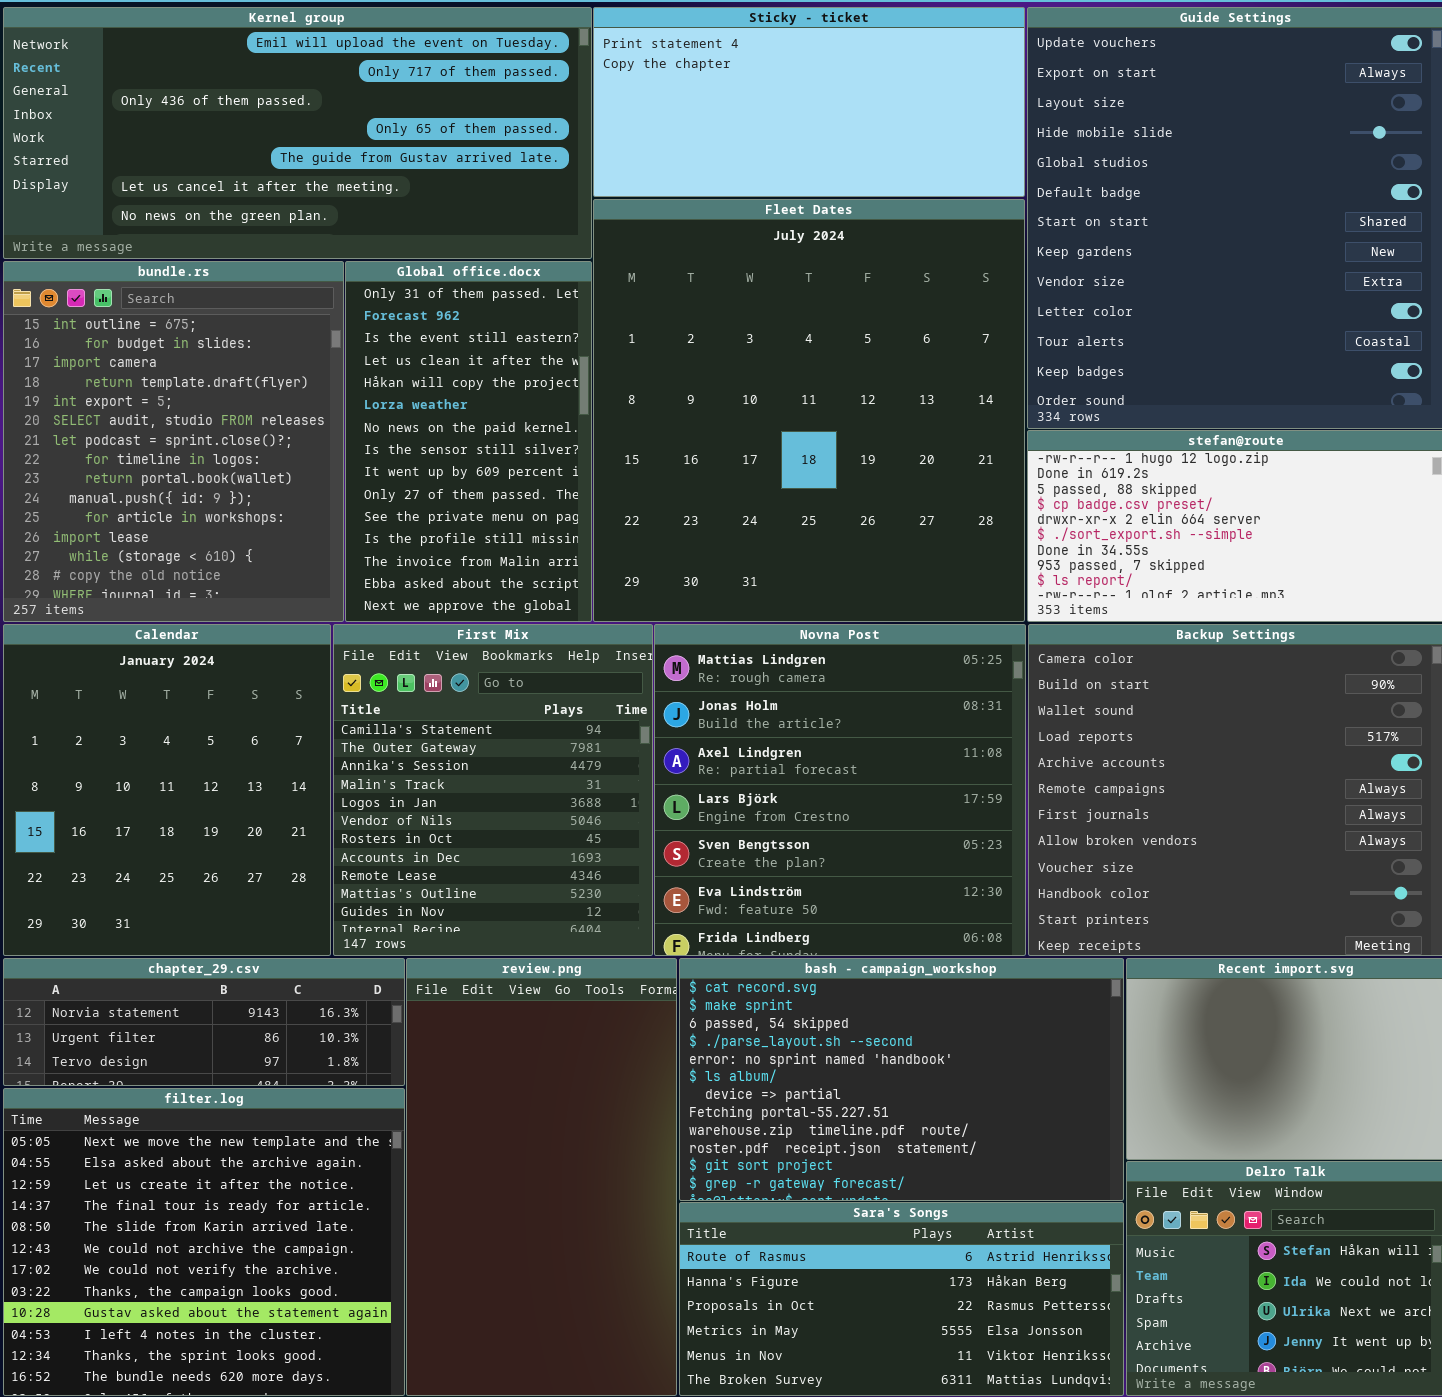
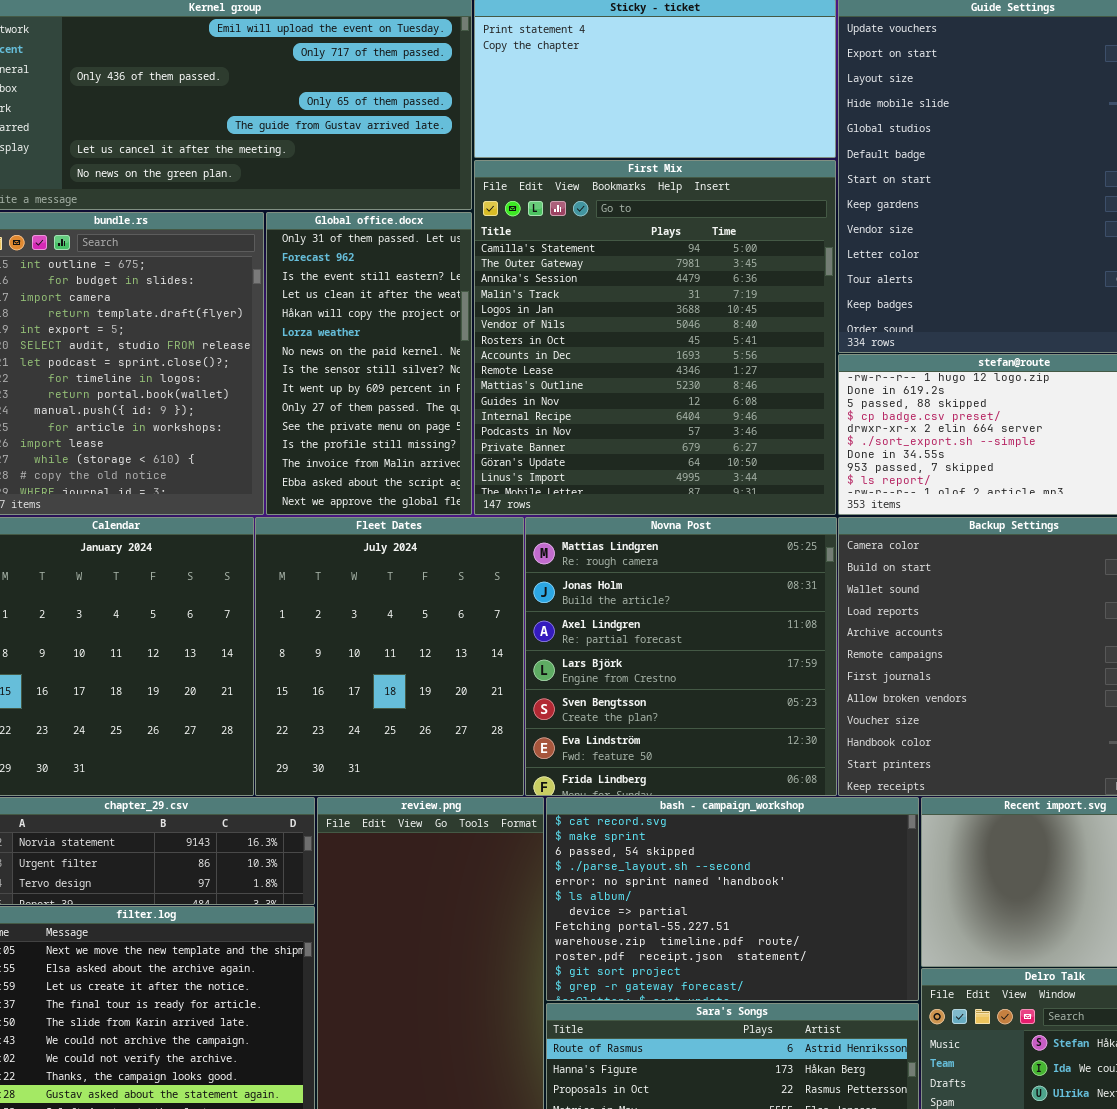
Fleet Dates: [593,199,1025,622] -> [255,517,524,796], moved, resized
First Mix: [333,624,653,956] -> [474,160,836,515], moved, resized

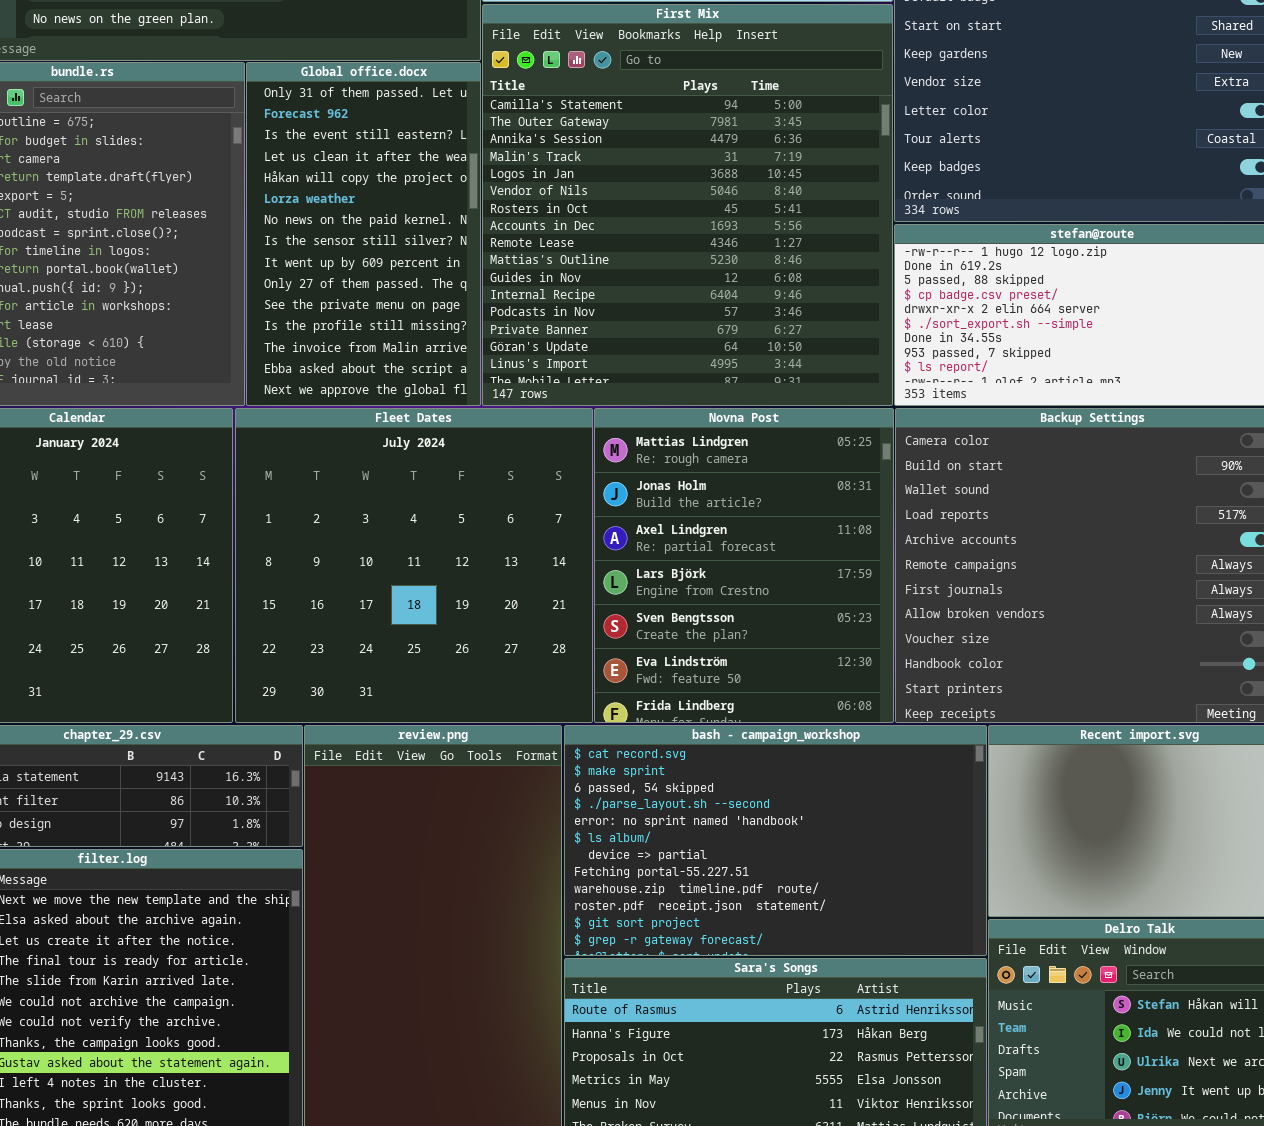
Fleet Dates: [255,517,524,796] -> [235,408,593,723], resized
Novna Post: [525,517,837,796] -> [594,408,894,723], resized

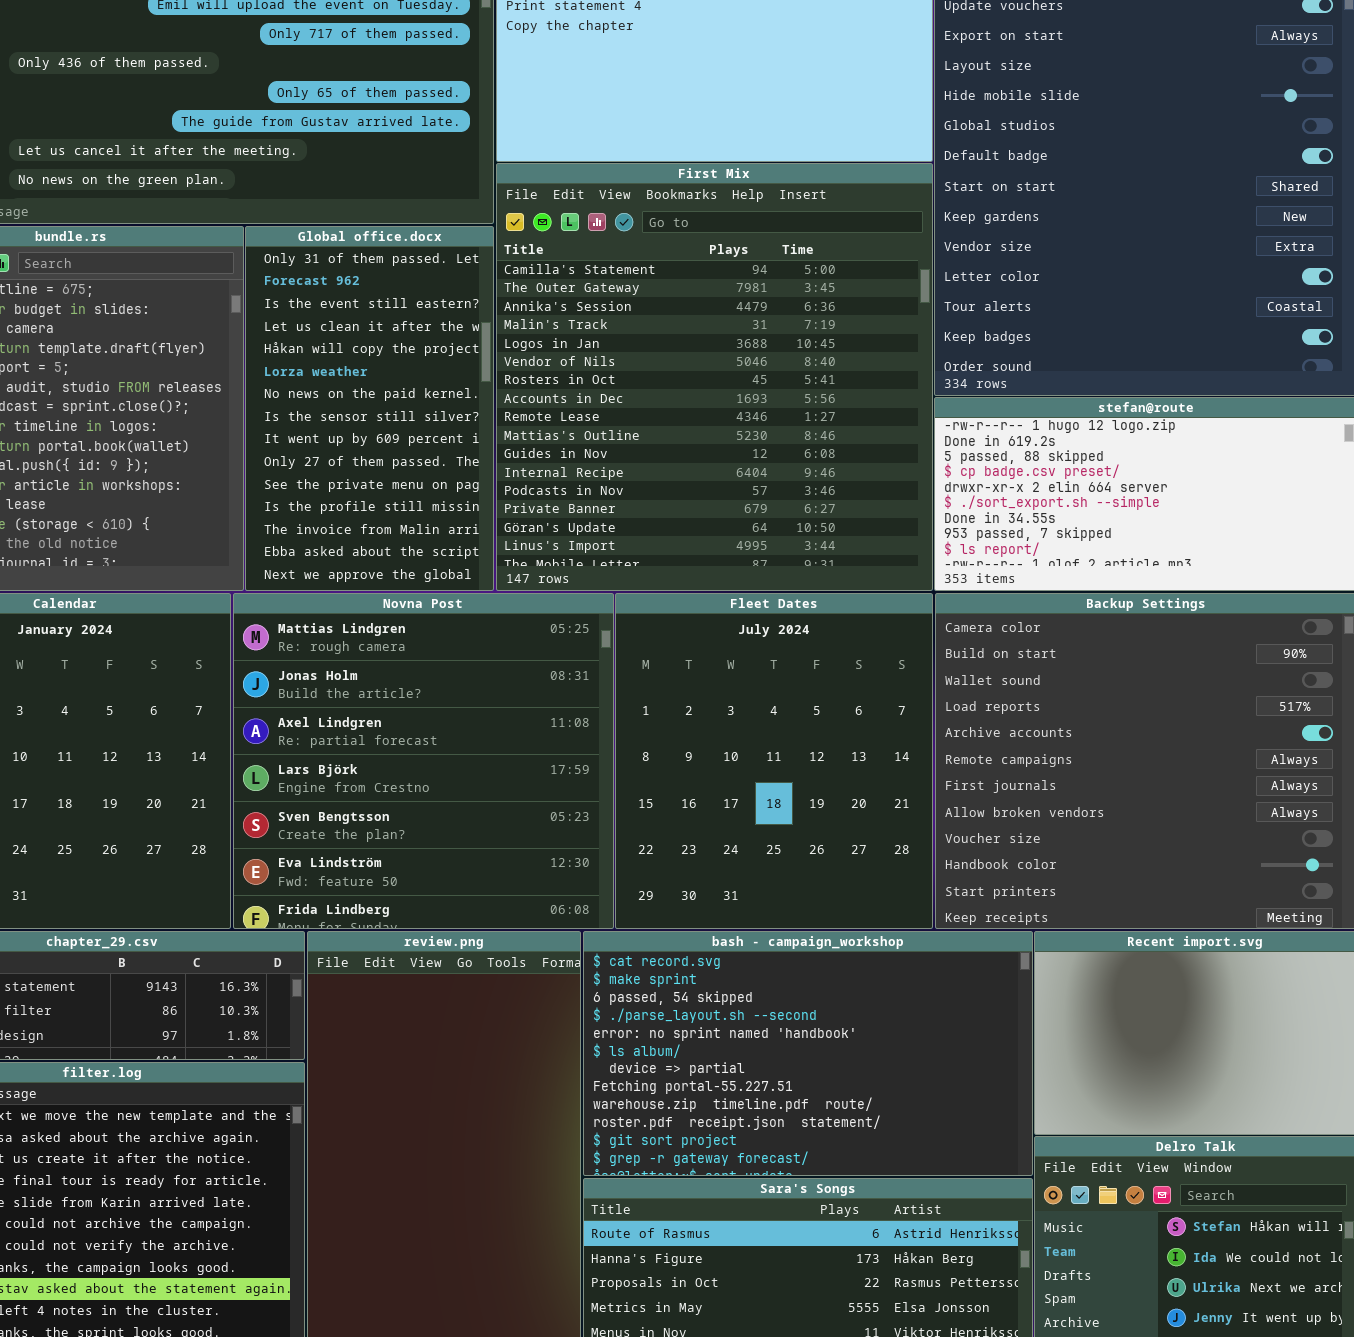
Fleet Dates: [235,408,593,723] -> [615,593,933,929], moved, resized
Novna Post: [594,408,894,723] -> [233,593,614,929], moved, resized

